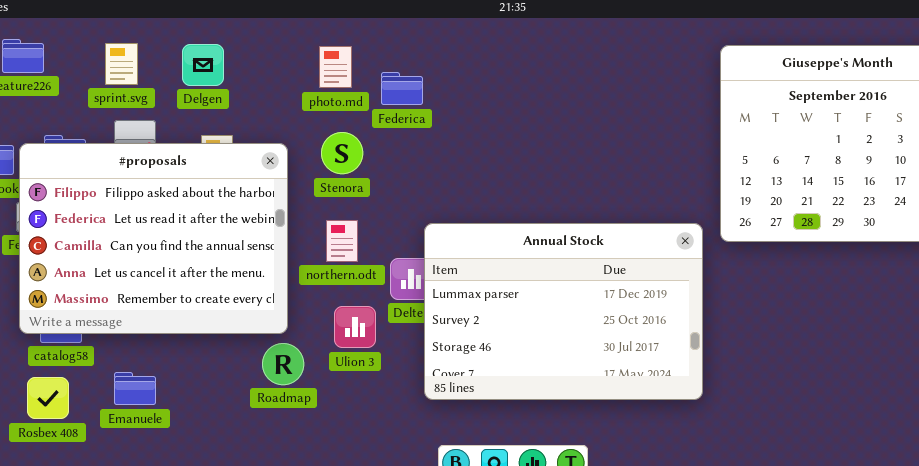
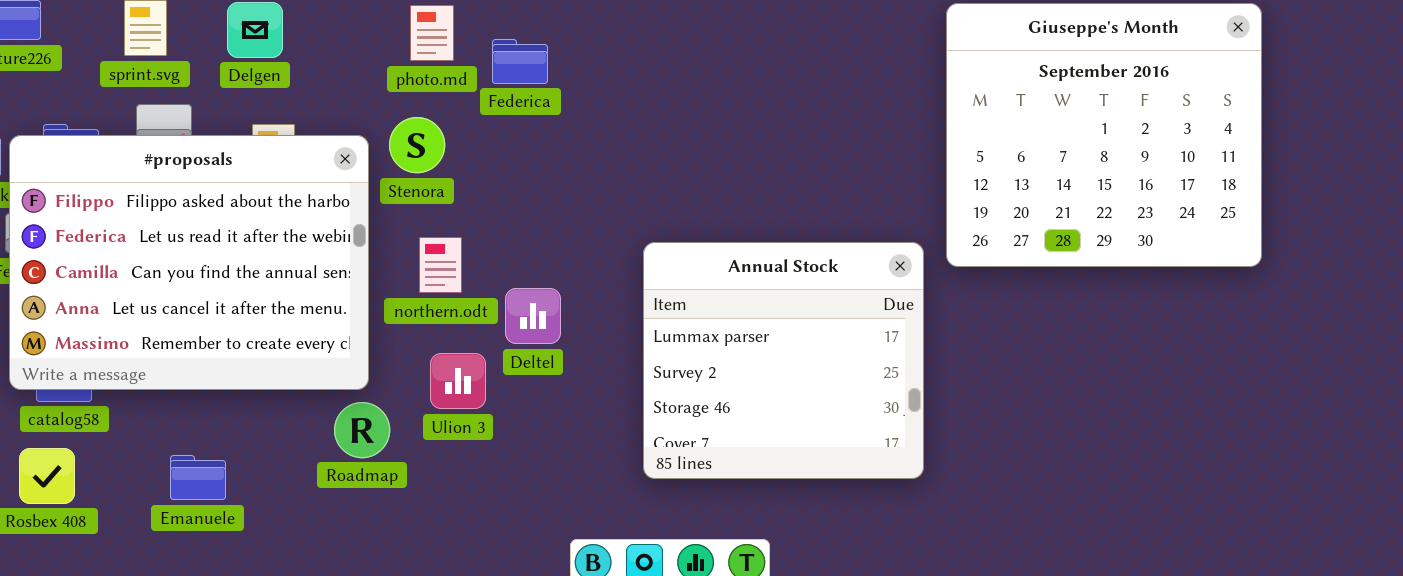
Stenora: [321,132,363,174] -> [389,117,445,173], moved
Annual Stock: [424,223,703,400] -> [643,242,924,479], resized
Emanuele: [114,372,156,405] -> [170,455,226,500], moved

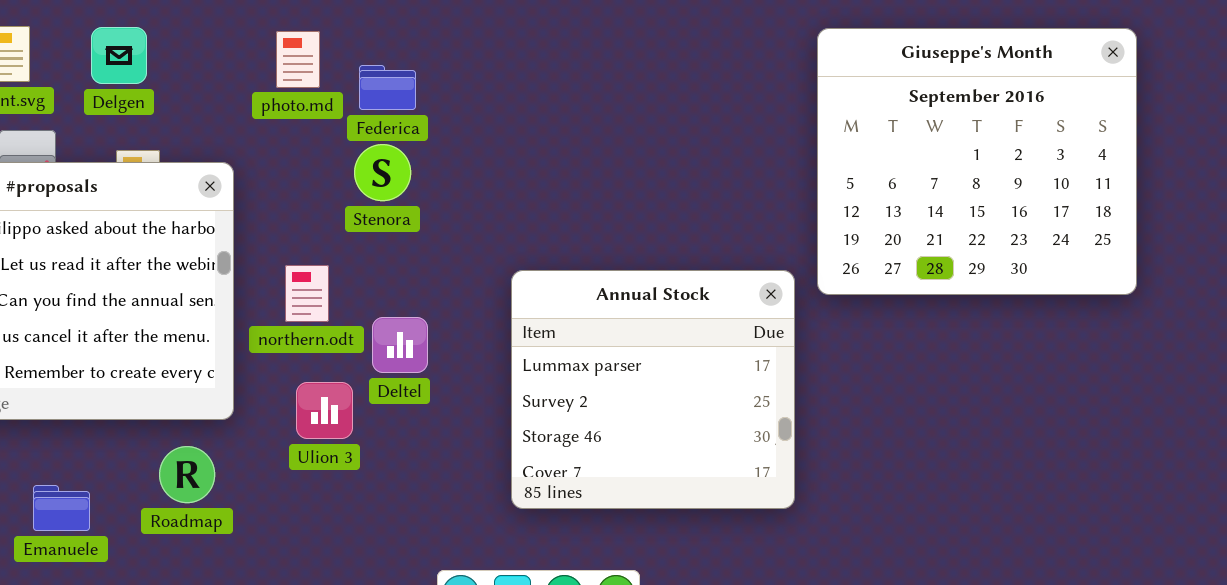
Stenora: [389,117,445,173] -> [354,144,411,201], moved
Roadmap: [334,402,390,458] -> [159,446,215,503], moved

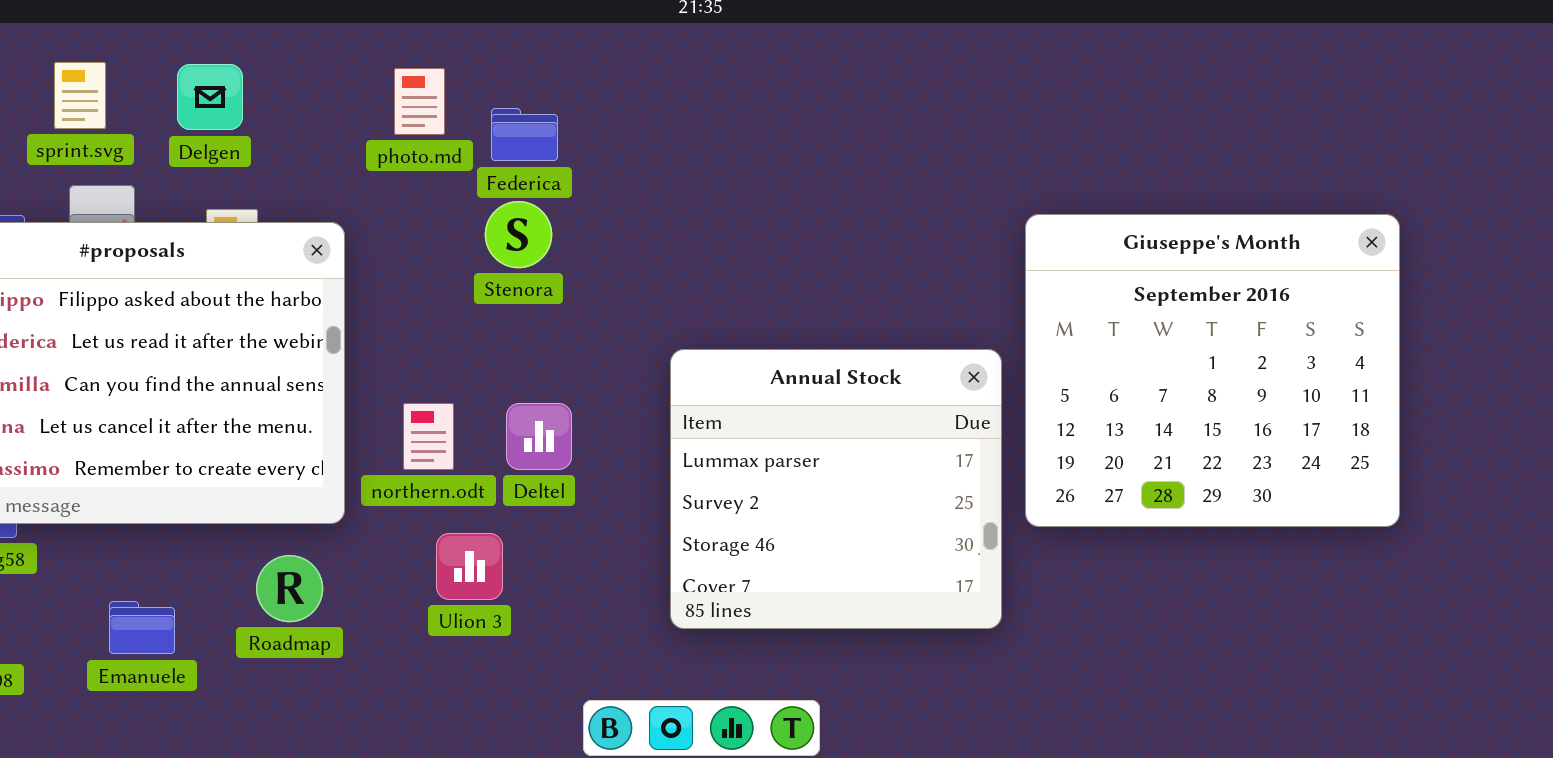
Giuseppe's Month: [817,28,1137,295] -> [1025,214,1400,527], moved
northern.odt: [285,265,329,322] -> [403,403,454,470], moved
Ulion 3: [296,382,353,439] -> [436,533,503,600], moved

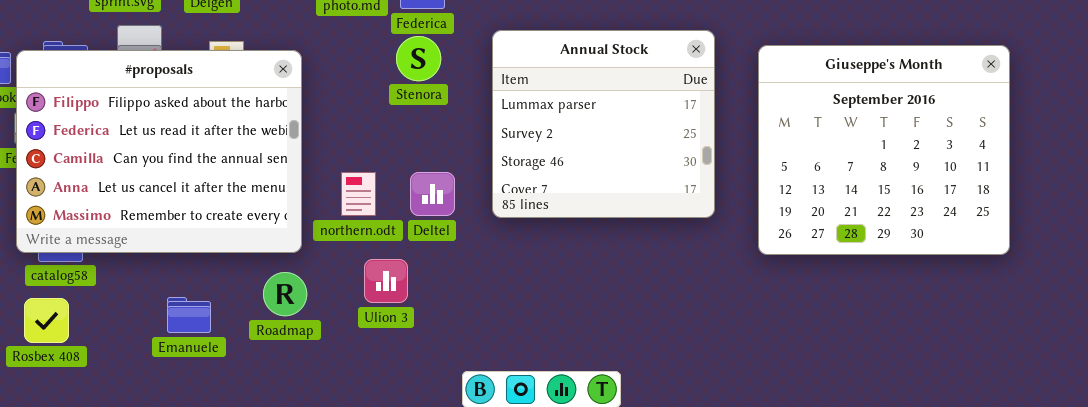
Annual Stock: [670,349,1002,629] -> [492,30,715,218], moved
Roadmap: [256,555,323,622] -> [263,272,307,316], moved
Emanuele: [109,601,175,654] -> [167,297,211,333], moved

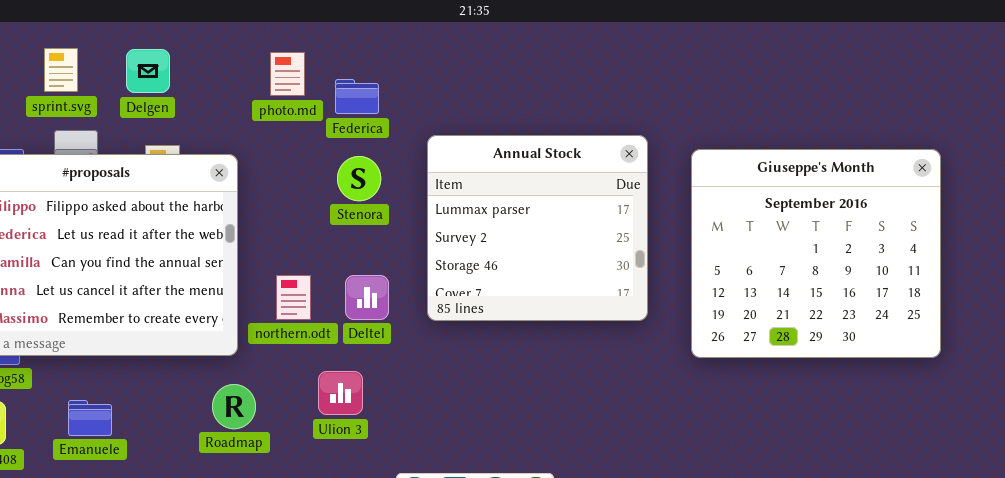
Stenora: [396,36,441,81] -> [337,156,381,201], moved
Ulion 3: [364,259,408,303] -> [318,371,363,415], moved
Roadmap: [263,272,307,316] -> [212,384,256,429], moved
Emanuele: [167,297,211,333] -> [68,400,112,436], moved

